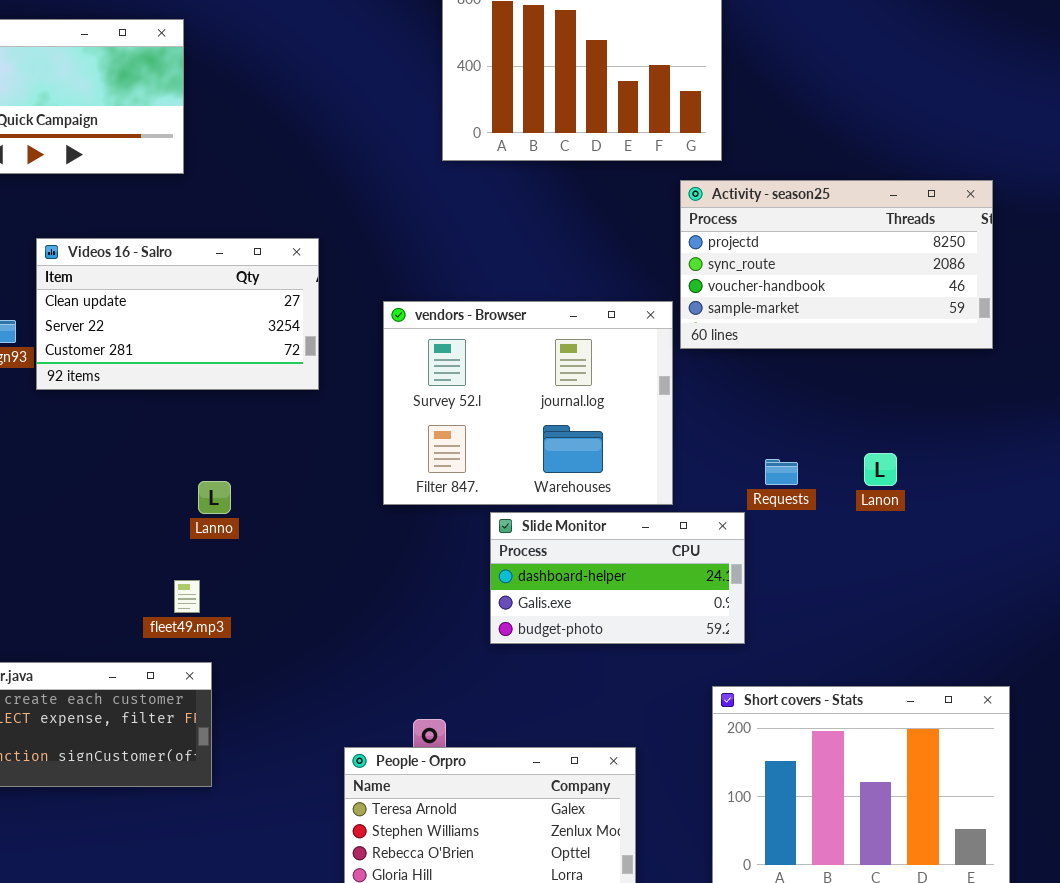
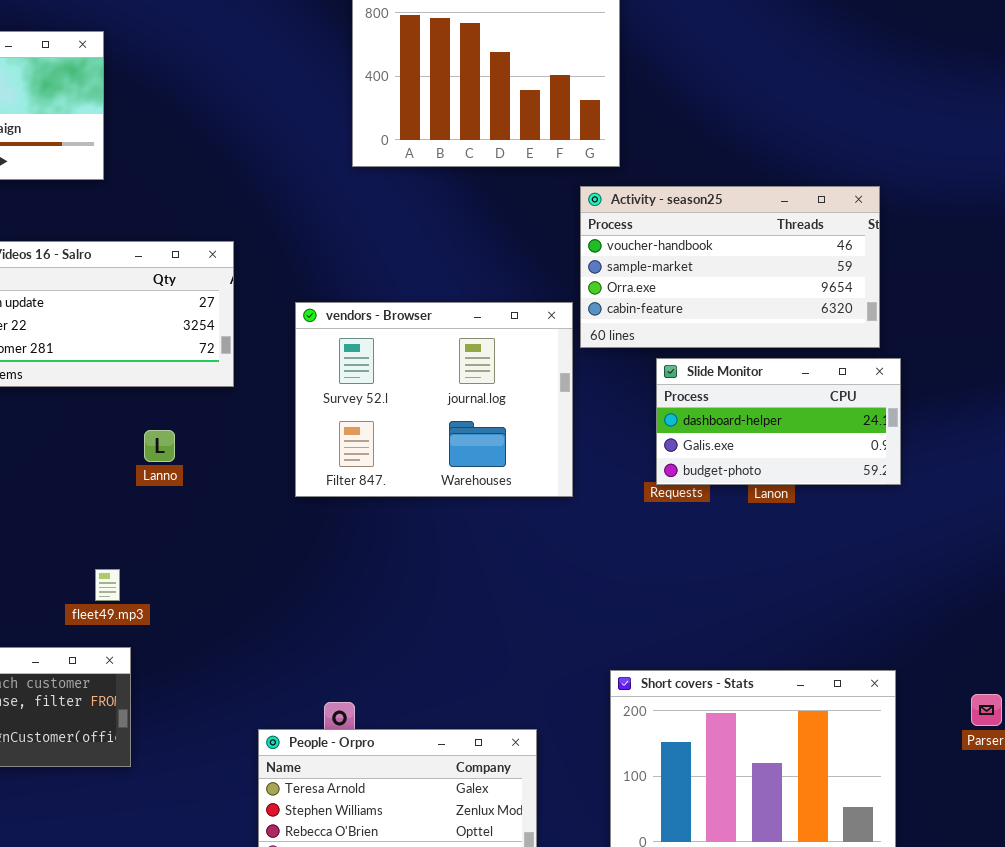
Activity - season25: [680,180,993,349] -> [580,186,880,348], scrolled down 2 rows
Lanno: [198,481,231,514] -> [144,430,175,462], moved
Slide Monitor: [490,512,745,644] -> [656,358,901,485], moved

